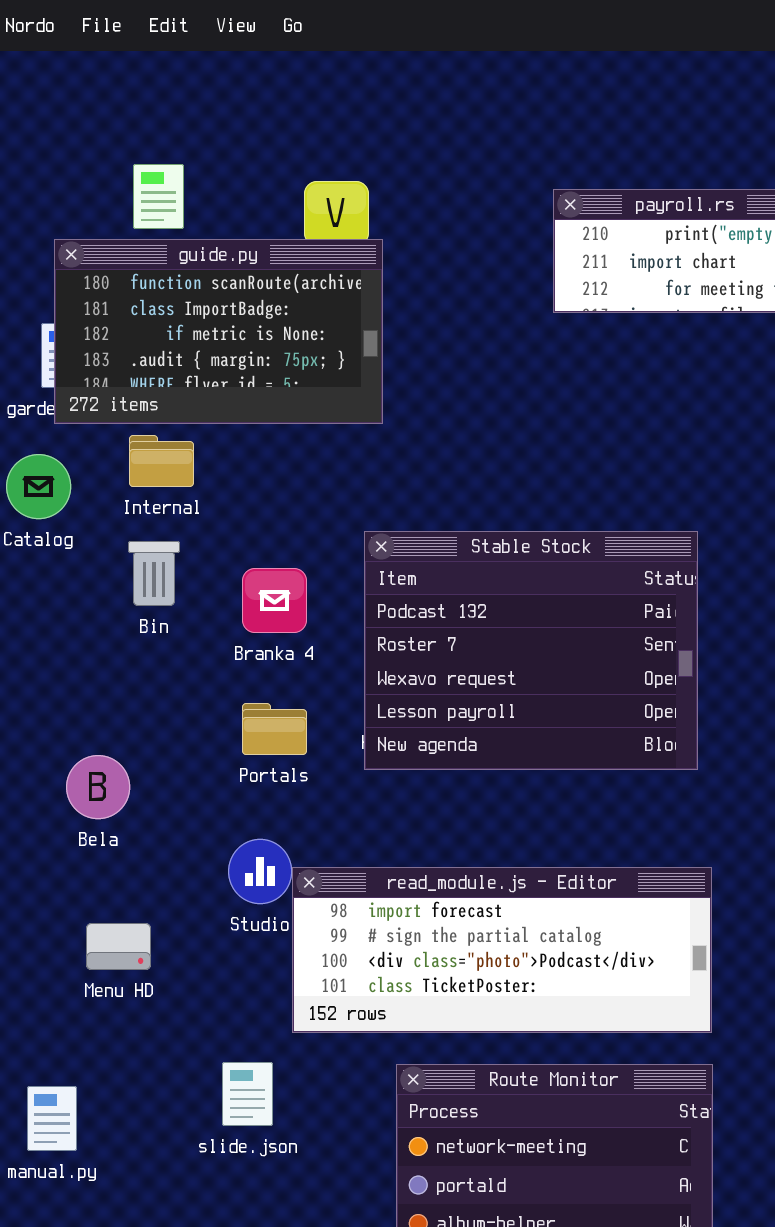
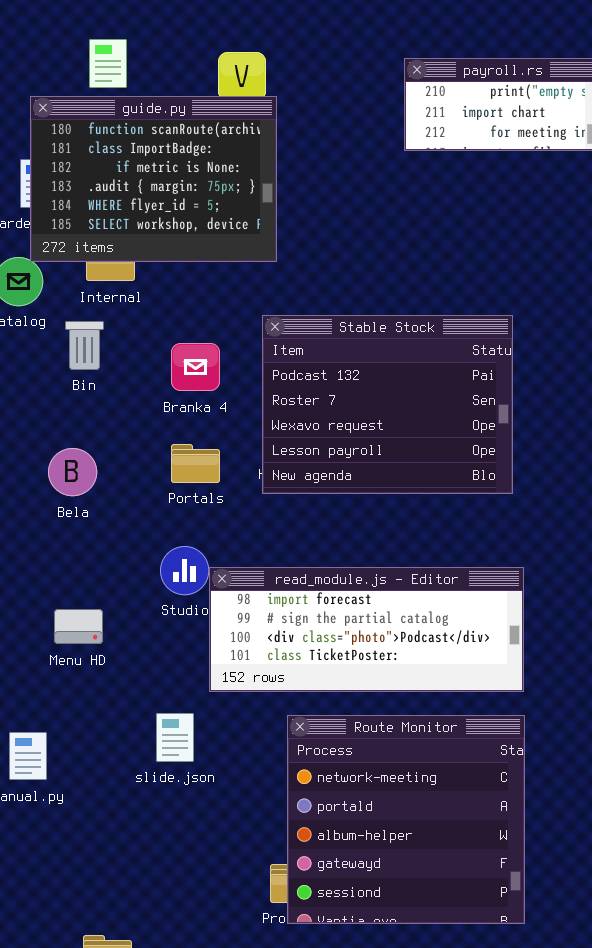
guide.py: [54,239,383,424] -> [30,96,277,262], resized
Bin: [128,541,180,606] -> [65,321,104,370], moved
Bela: [66,755,130,819] -> [48,448,97,496], moved

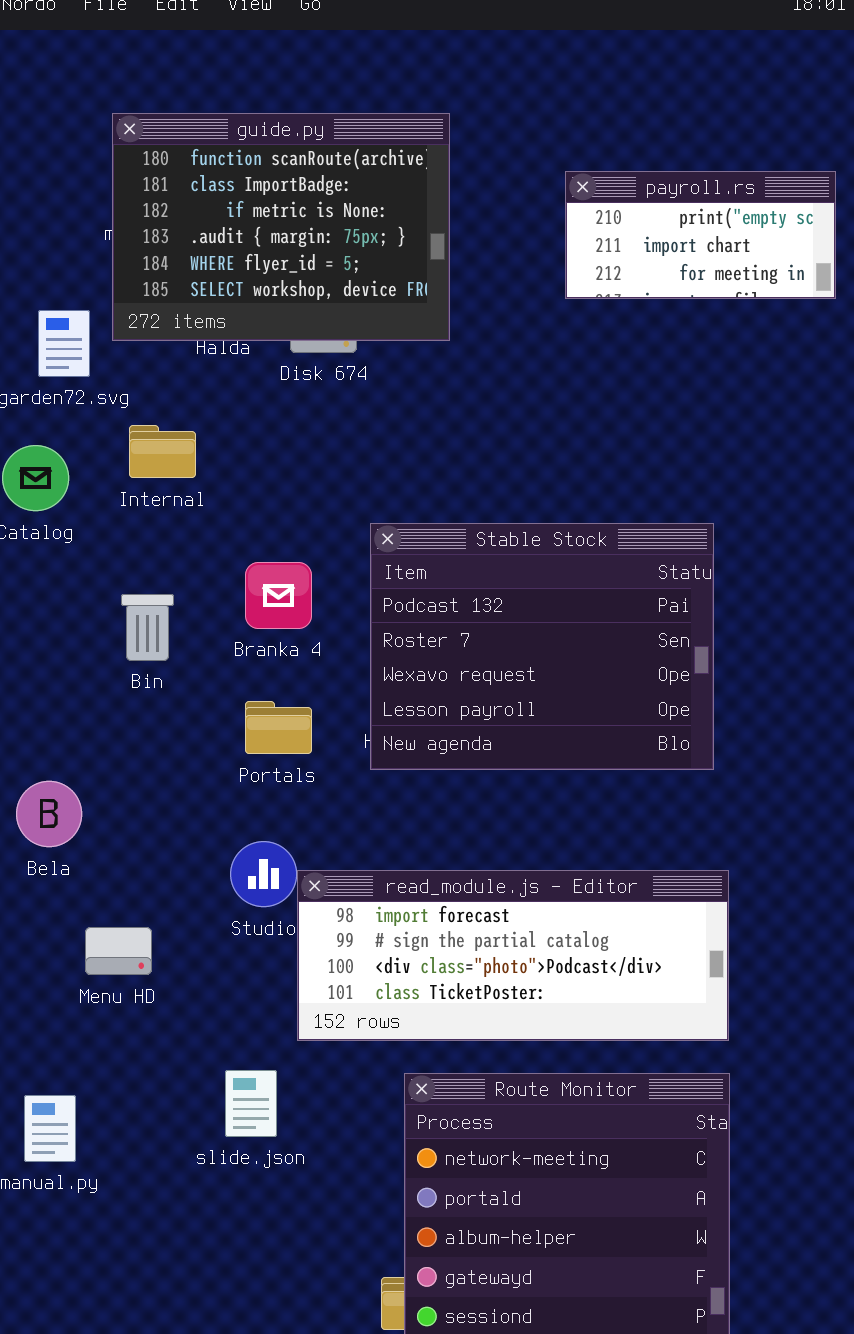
guide.py: [30,96,277,262] -> [112,113,450,341], moved
Bin: [65,321,104,370] -> [121,594,174,661], moved
Bela: [48,448,97,496] -> [16,781,82,847], moved

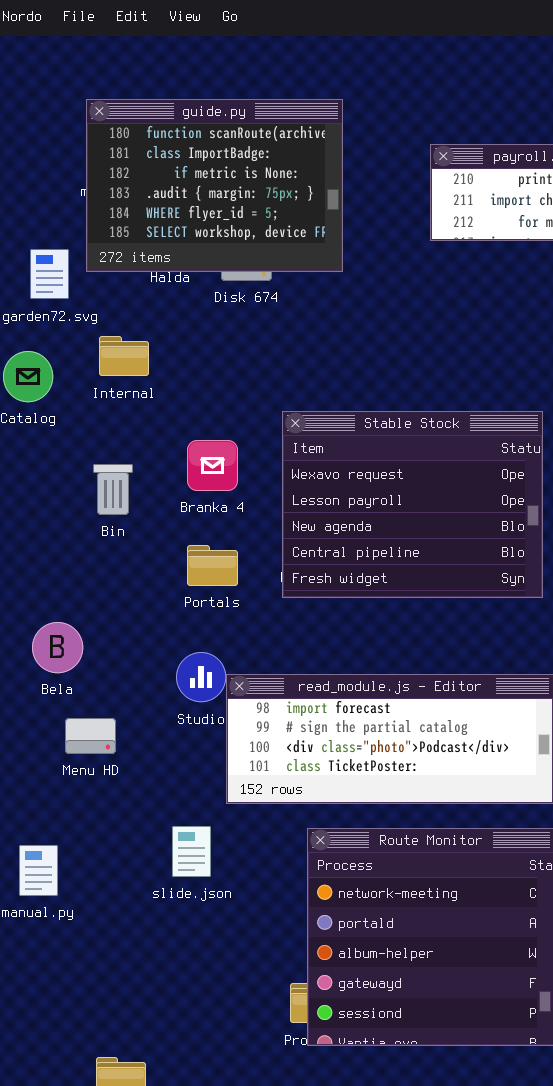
Stable Stock: [370,523,714,770] -> [282,411,543,598], scrolled down 2 rows
Bela: [16,781,82,847] -> [32,622,83,673], moved

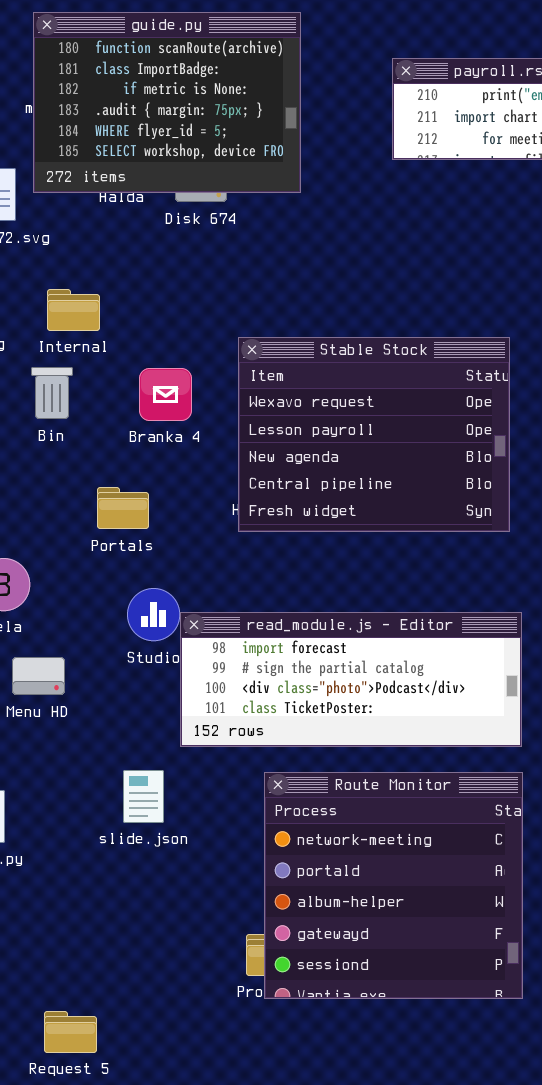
Internal: [99,336,149,376] -> [47,289,100,331], moved
Bin: [93,464,133,515] -> [31,367,73,419], moved
Portals: [187,545,238,586] -> [97,487,149,529], moved

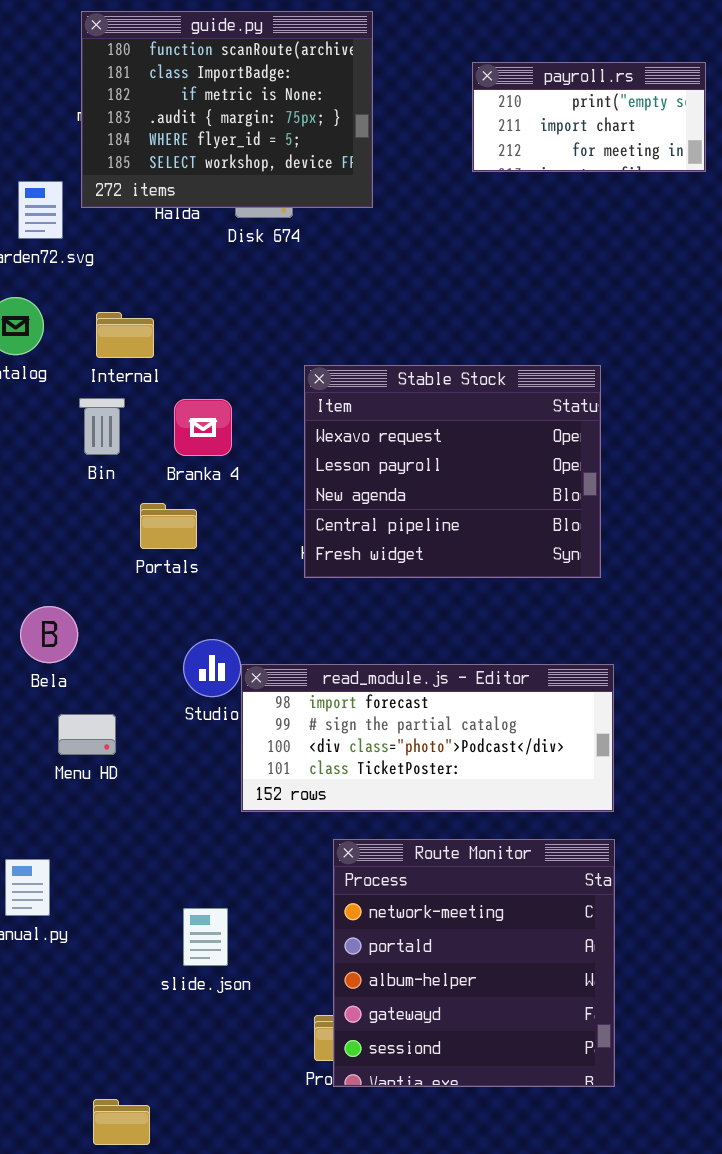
Branka 4: [139,368,192,421] -> [174,399,232,456], moved
Portals: [97,487,149,529] -> [140,503,197,549], moved
slide.json: [123,770,164,823] -> [183,908,228,966], moved

